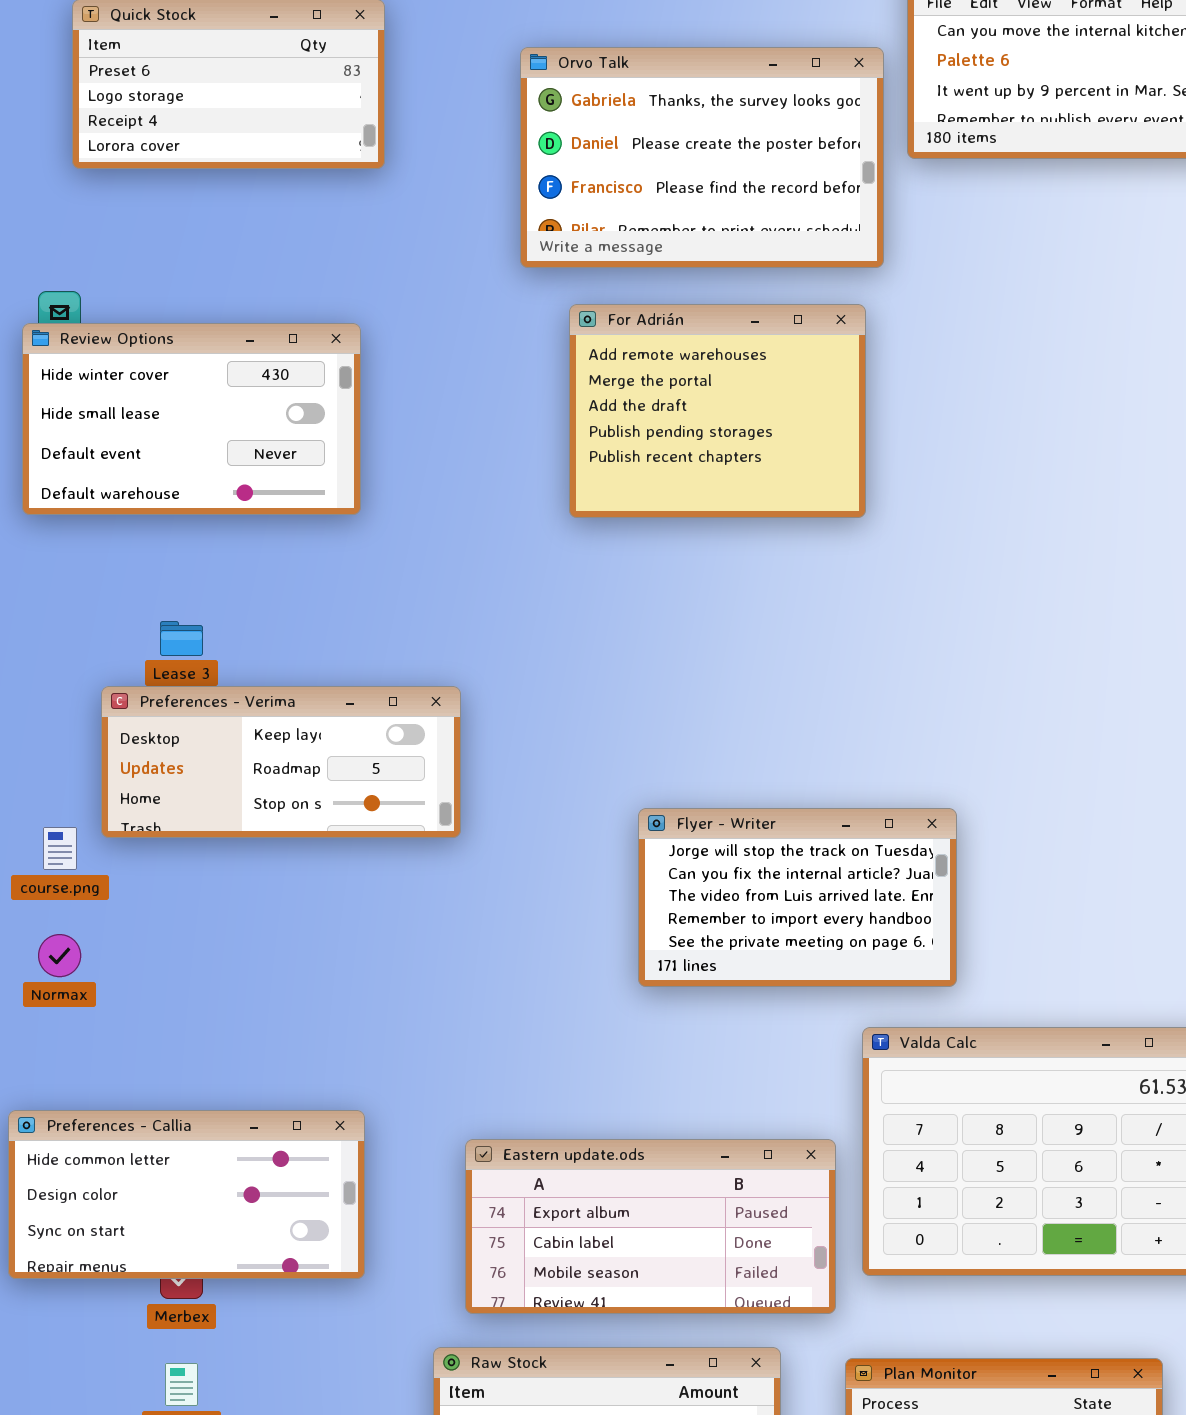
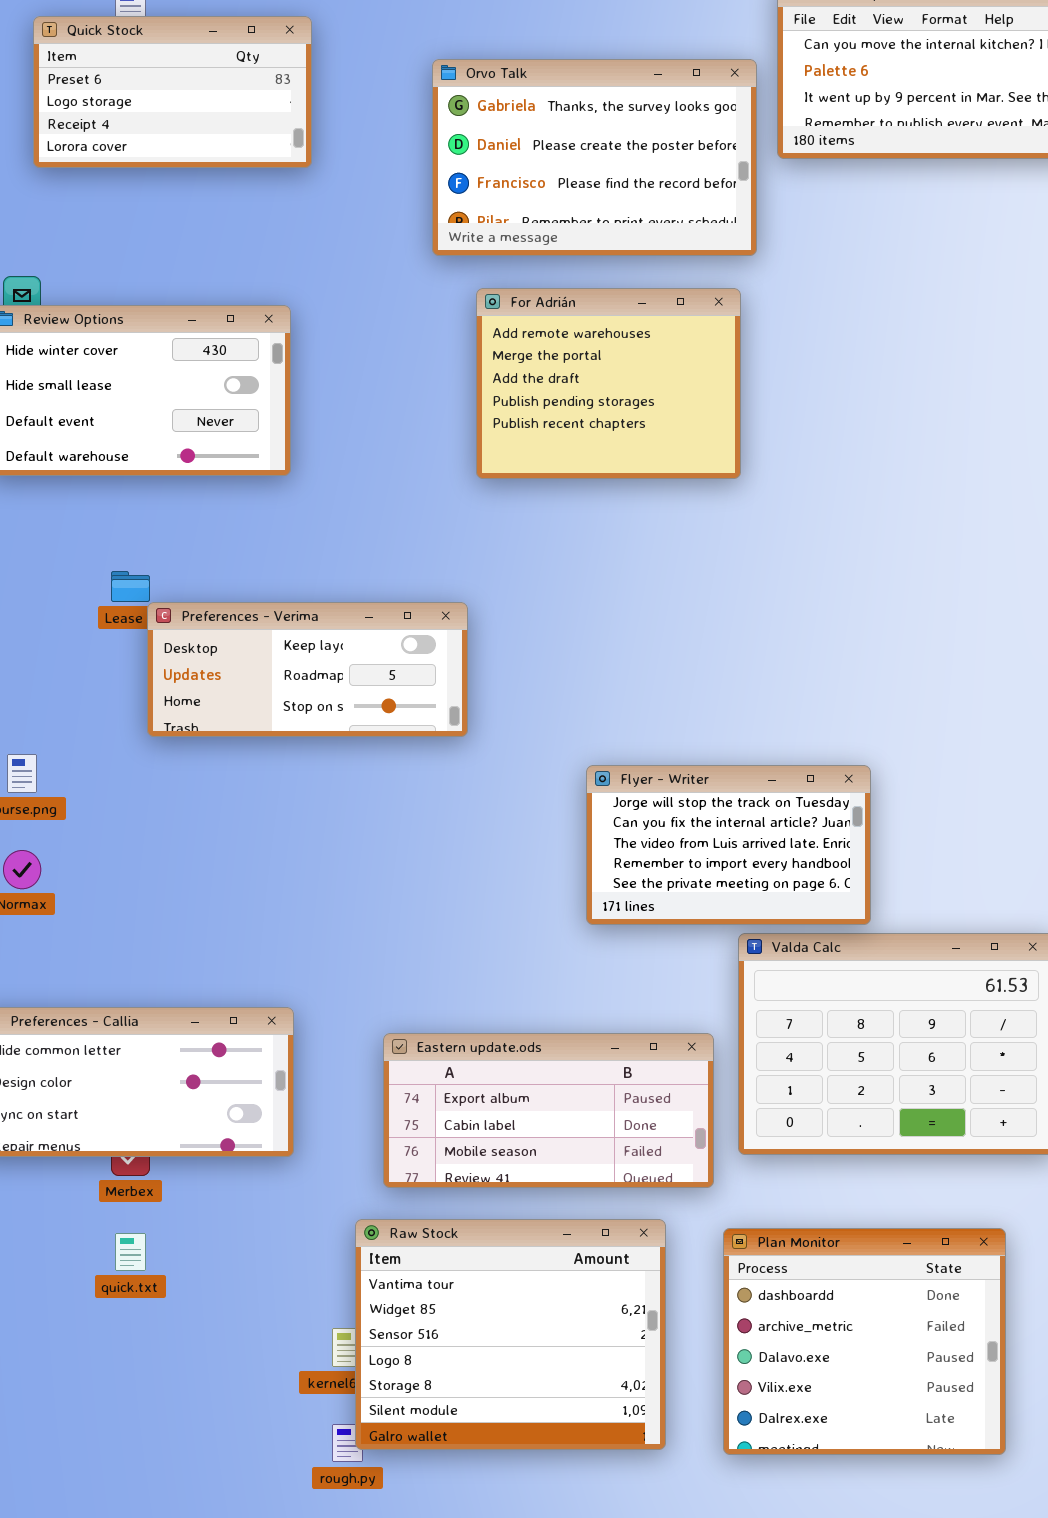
Preferences - Verima: [101,686,461,838] -> [147,602,468,737], moved
Flyer - Writer: [638,808,957,987] -> [586,765,871,925], moved

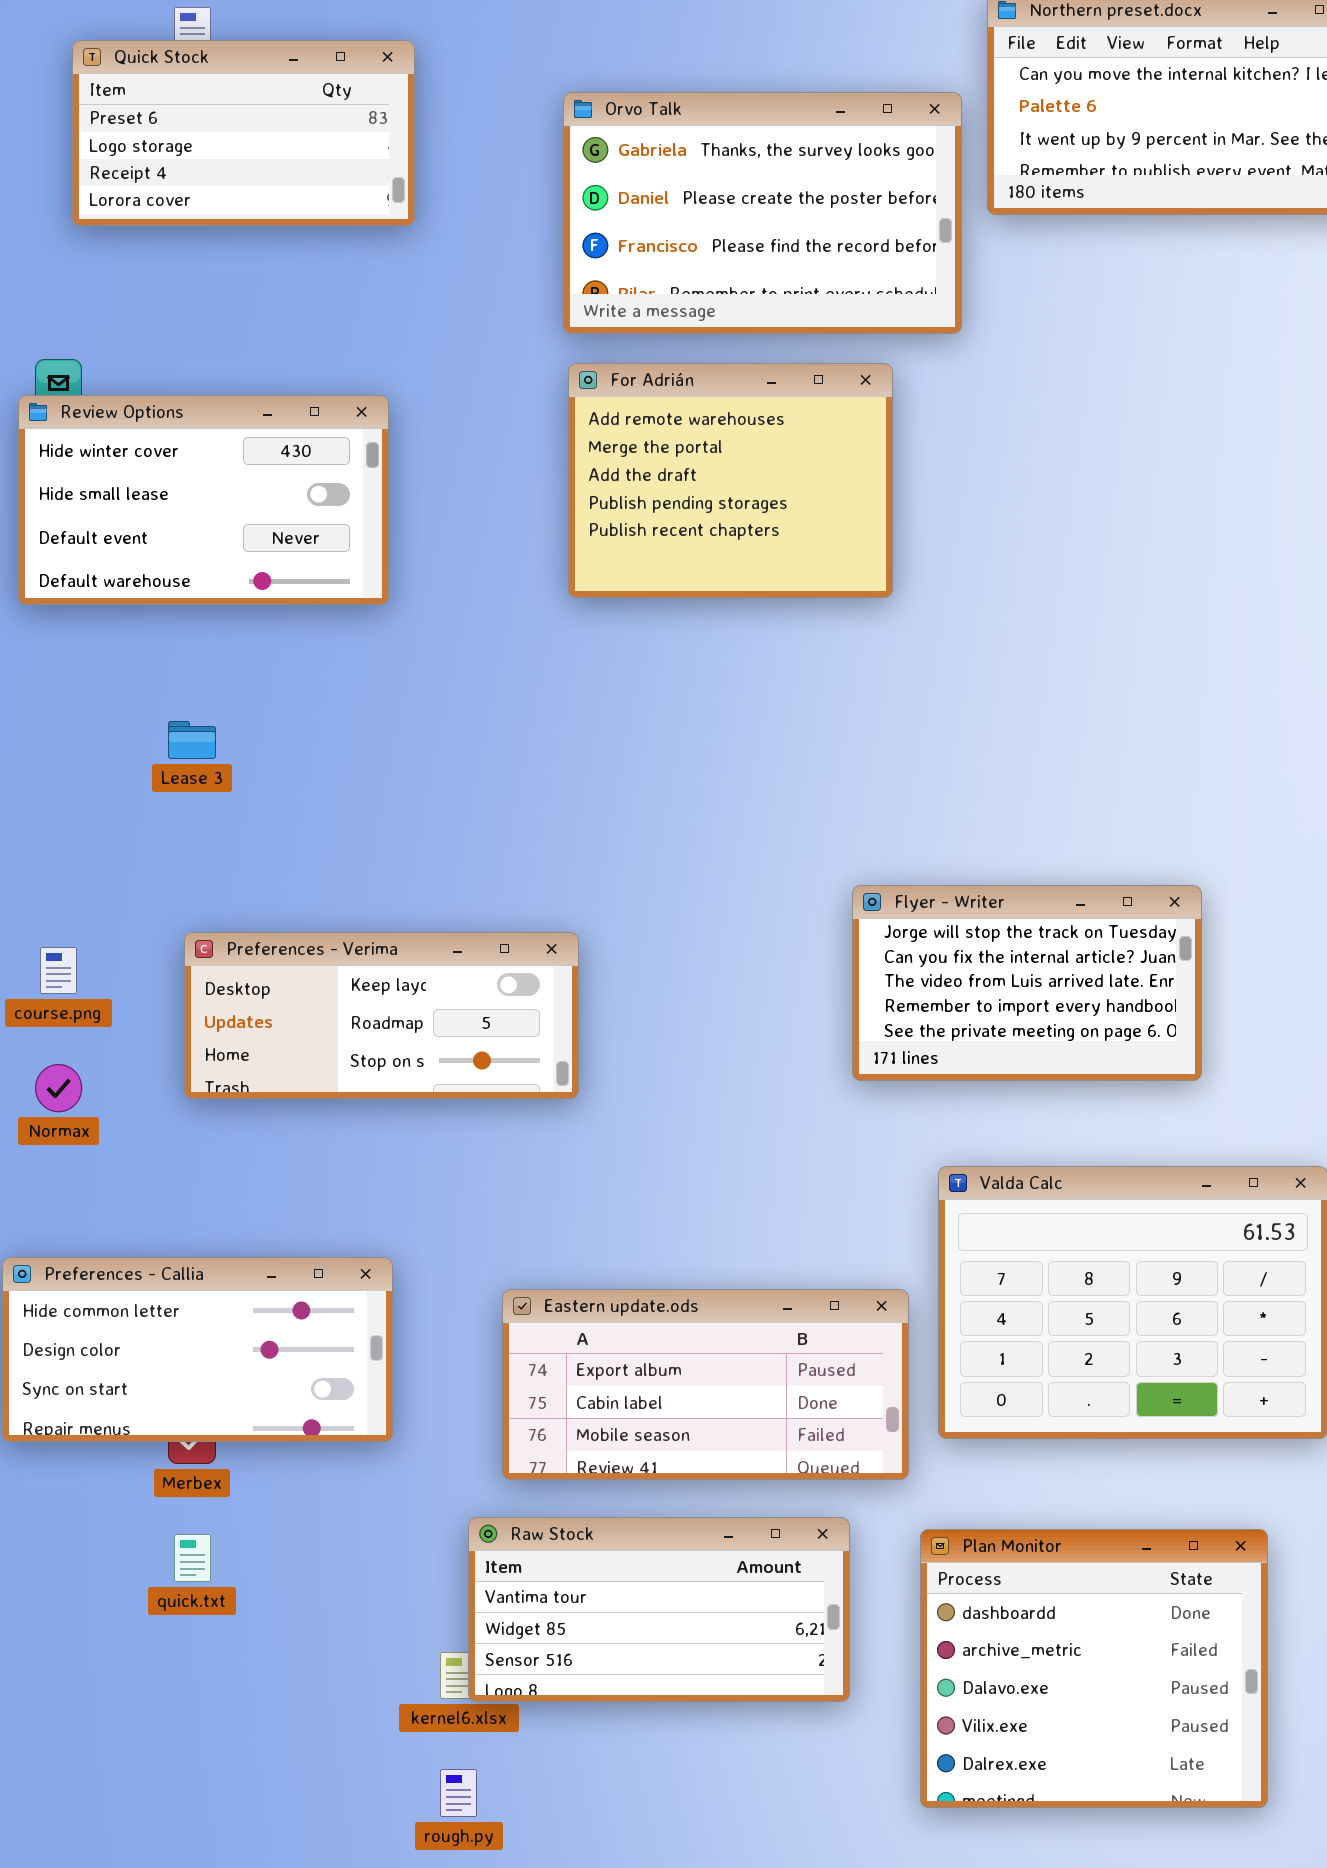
For Adrián: [476,288,741,479] -> [568,363,893,598], moved
Preferences - Verima: [147,602,468,737] -> [184,932,579,1099], moved
Flyer - Writer: [586,765,871,925] -> [852,885,1202,1081], moved
Raw Stock: [355,1219,666,1450] -> [468,1517,850,1702], resized

